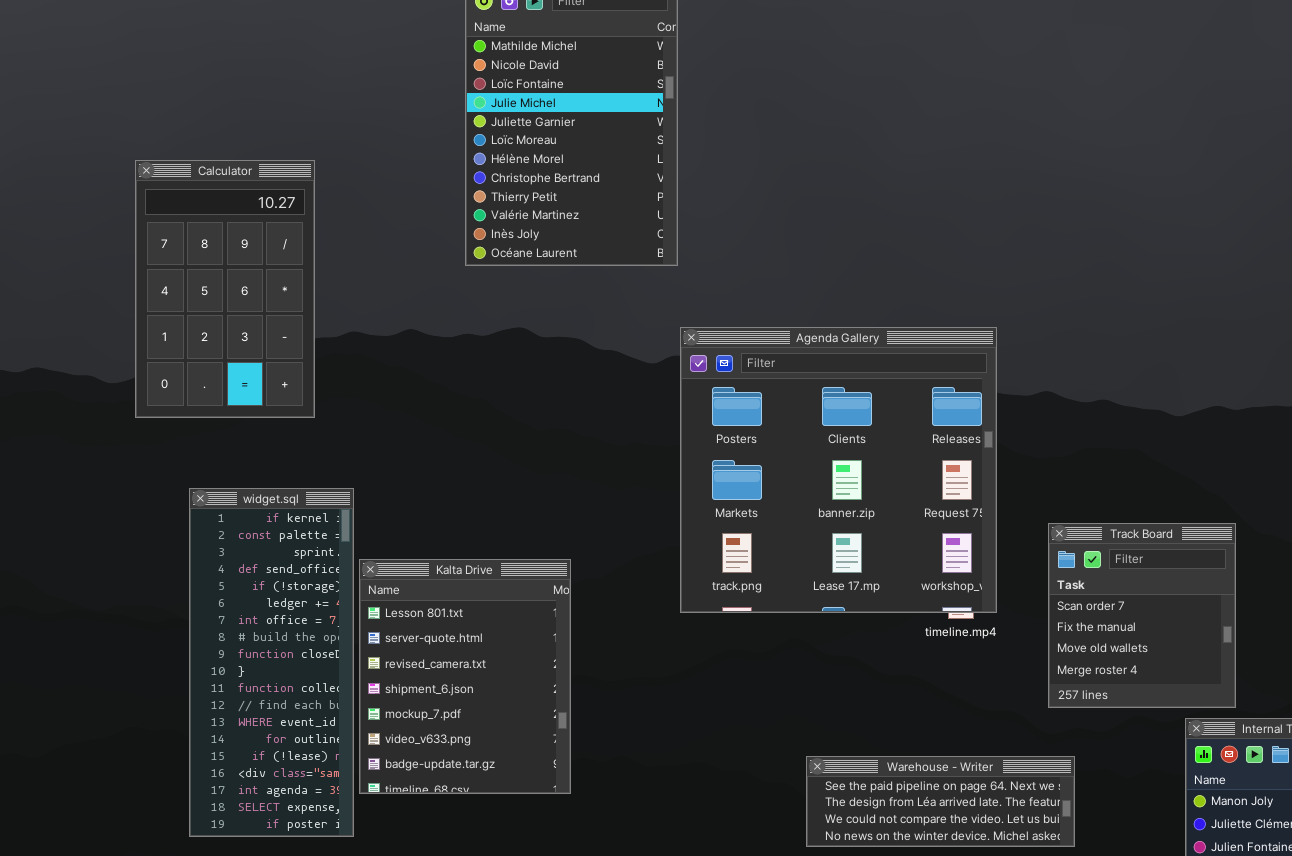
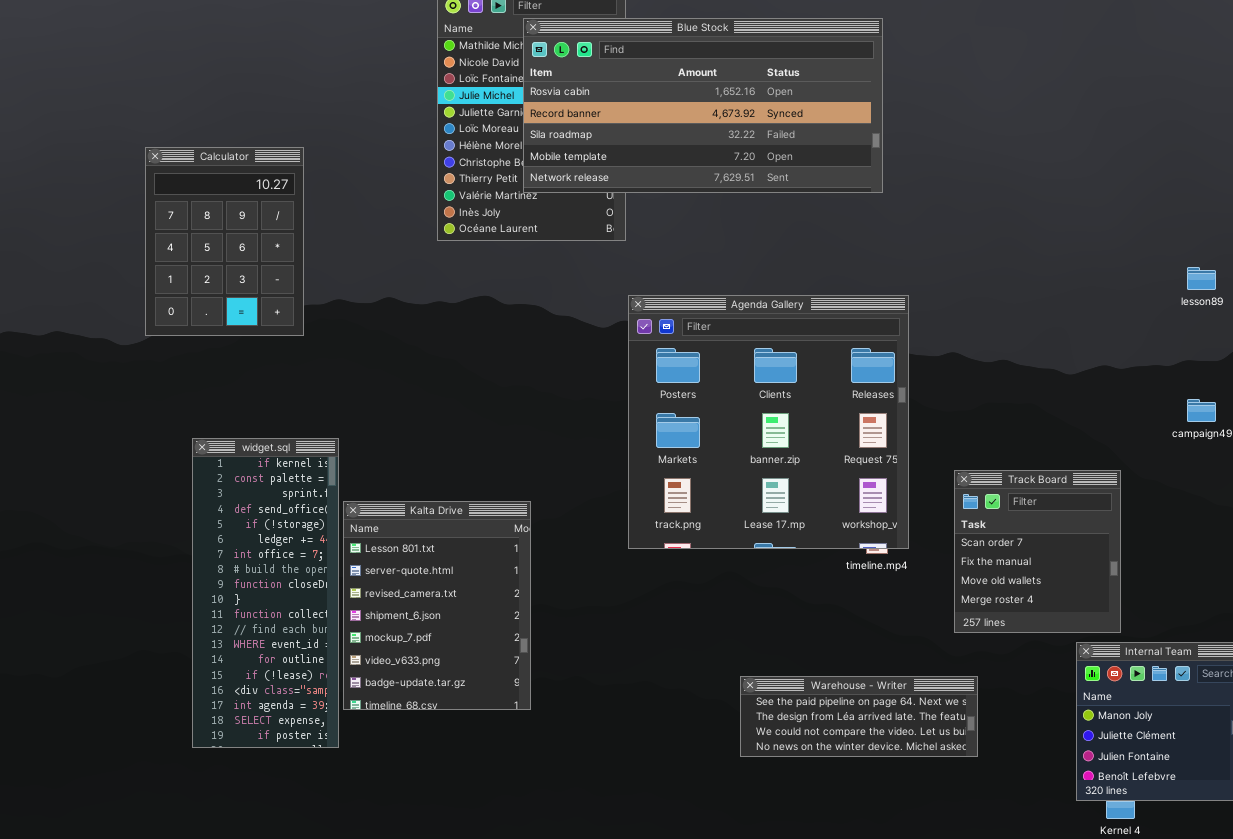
Blue Stock: none -> [523,18,883,193], opened
Calculator: [135,160,315,418] -> [145,147,304,336], resized

